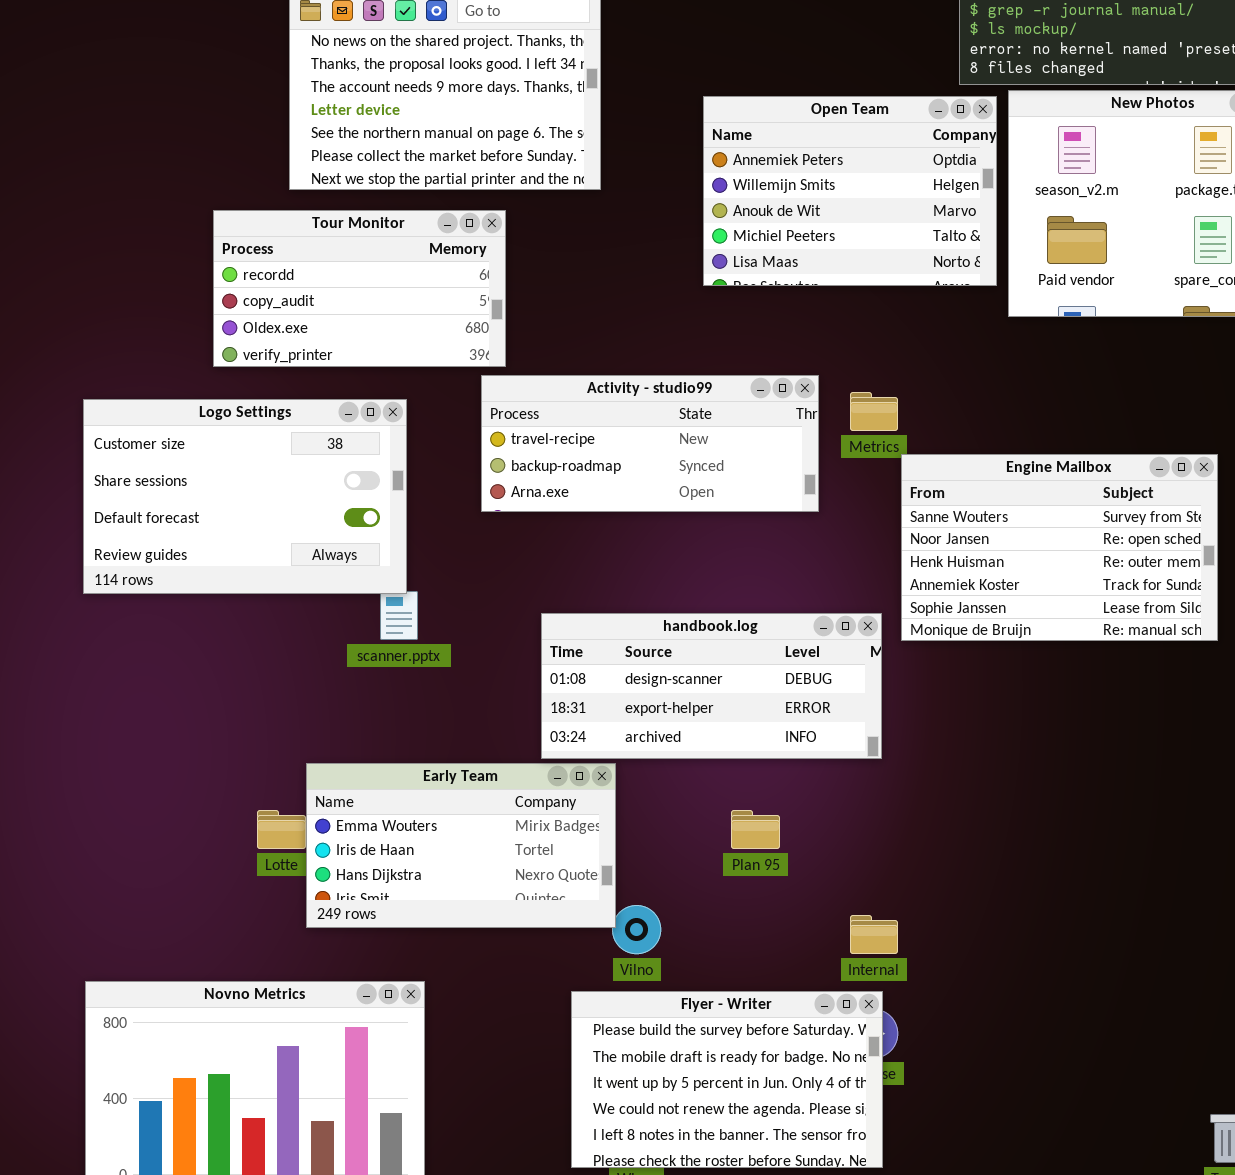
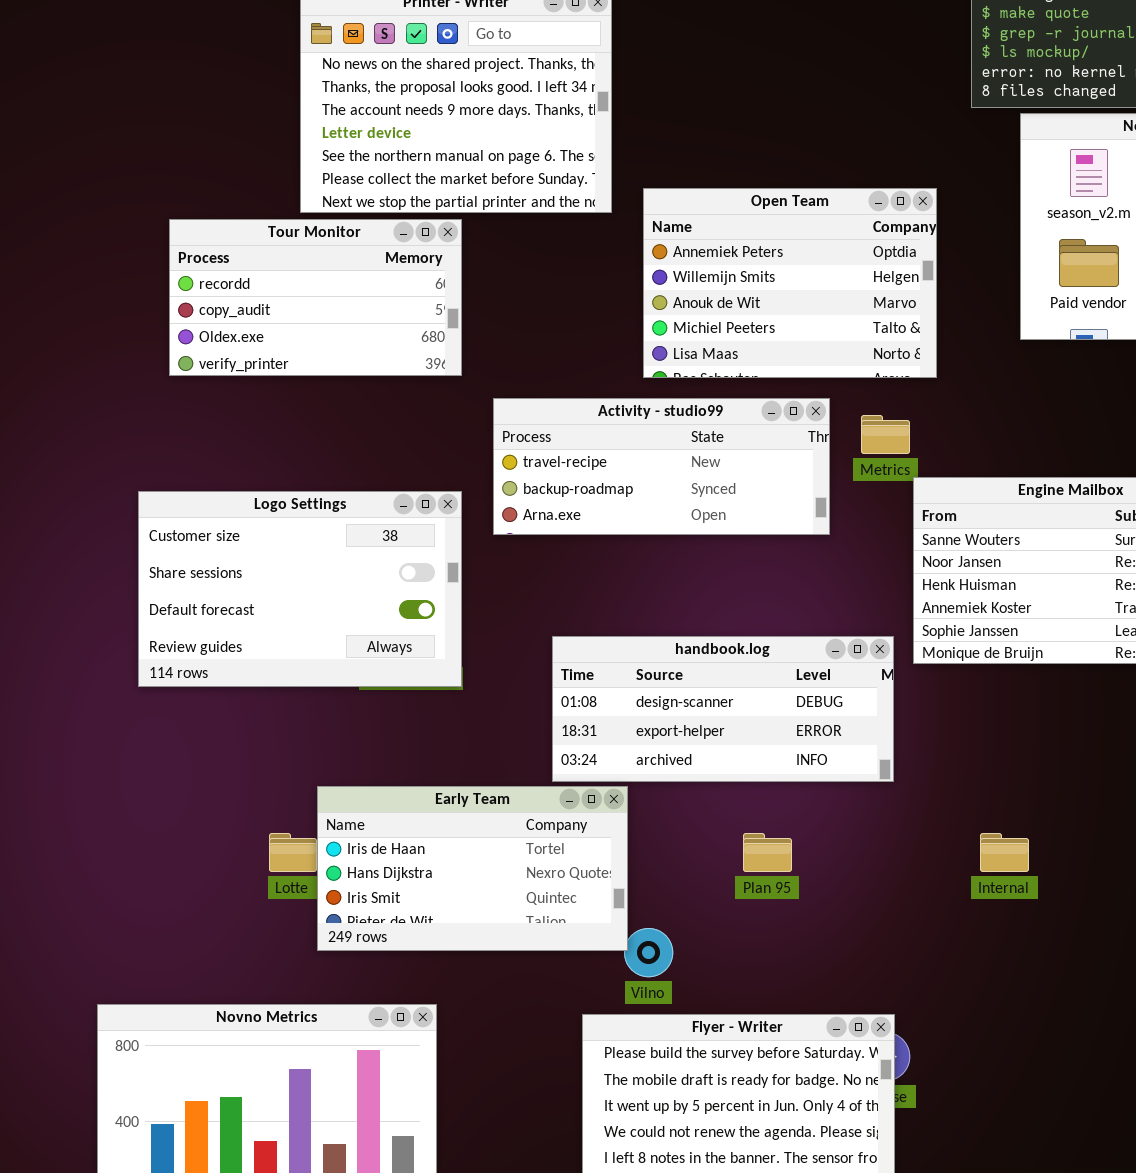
Open Team: [703,96,997,286] -> [643,188,937,378], moved
Tour Monitor: [213,210,506,367] -> [169,219,462,376], moved
Logo Settings: [83,399,407,594] -> [138,491,462,687], moved
Early Team: [306,763,616,928] -> [317,786,628,951], scrolled down 1 row
Internal: [850,915,898,954] -> [980,833,1029,872], moved

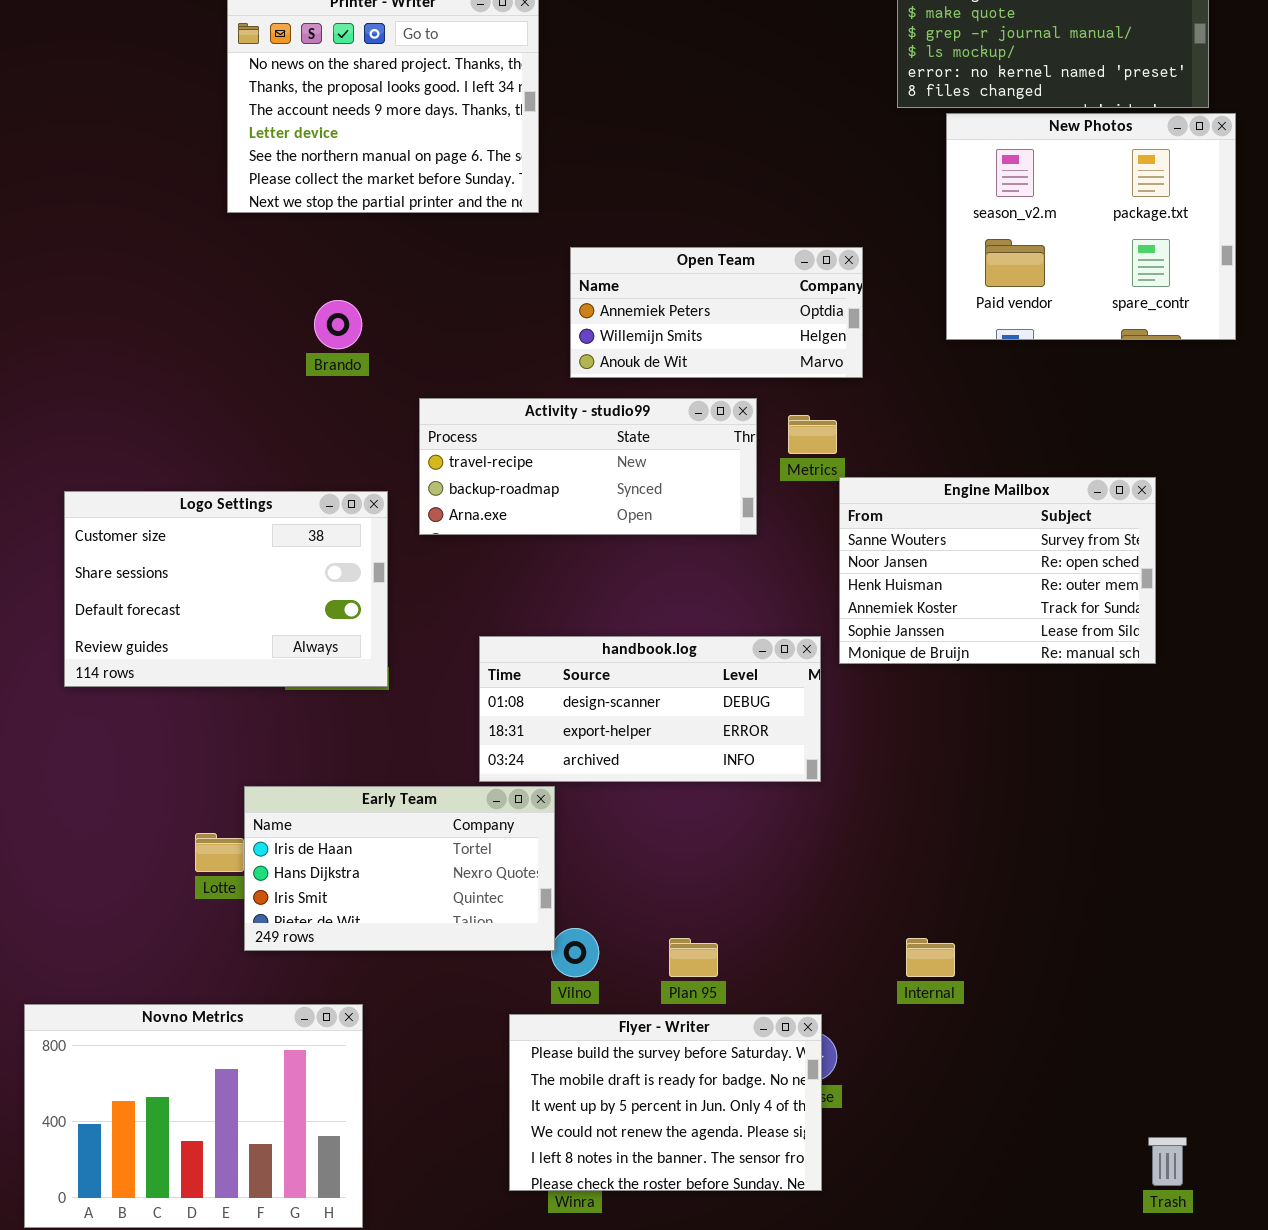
Open Team: [643,188,937,378] -> [570,247,863,378], resized
Tour Monitor: [169,219,462,376] -> none, closed
Plan 95: [743,833,792,872] -> [669,938,718,977], moved
Internal: [980,833,1029,872] -> [906,938,955,977], moved

